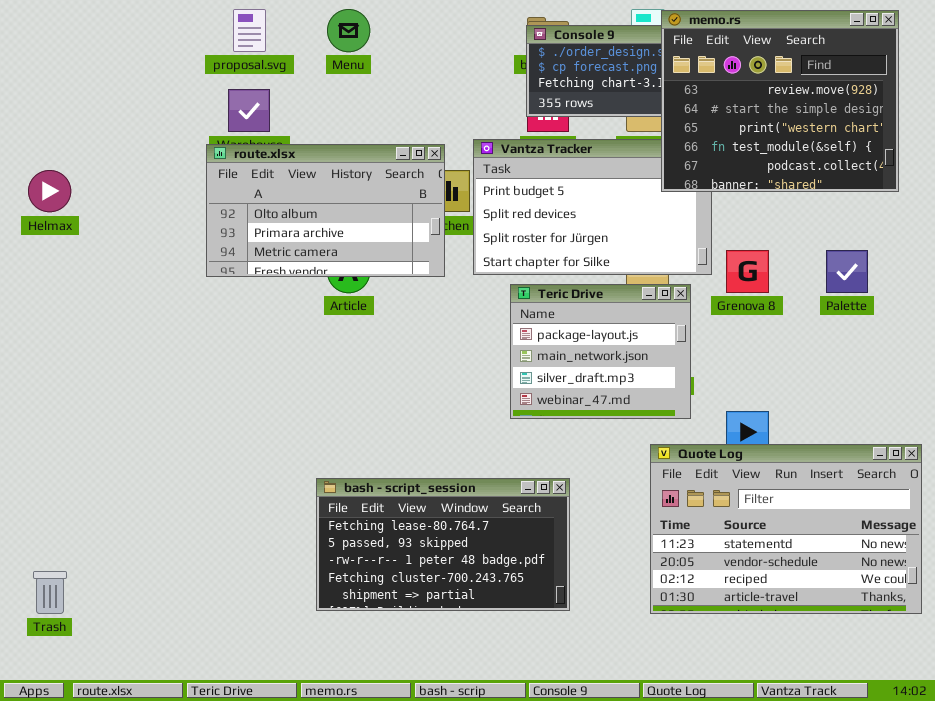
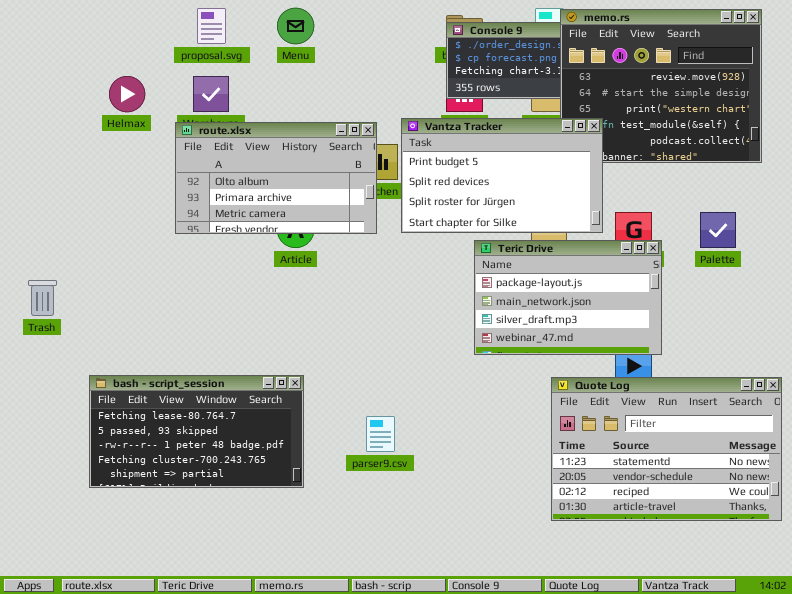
Vantza Tracker: [473,139,712,275] -> [401,118,603,233], raised
Helmax: [28,170,71,212] -> [109,76,145,112], moved
Teric Drive: [510,284,691,419] -> [474,240,662,355], moved, resized
bash - script_session: [316,478,570,611] -> [89,375,304,488], moved
Trash: [33,571,67,614] -> [28,280,57,316], moved

